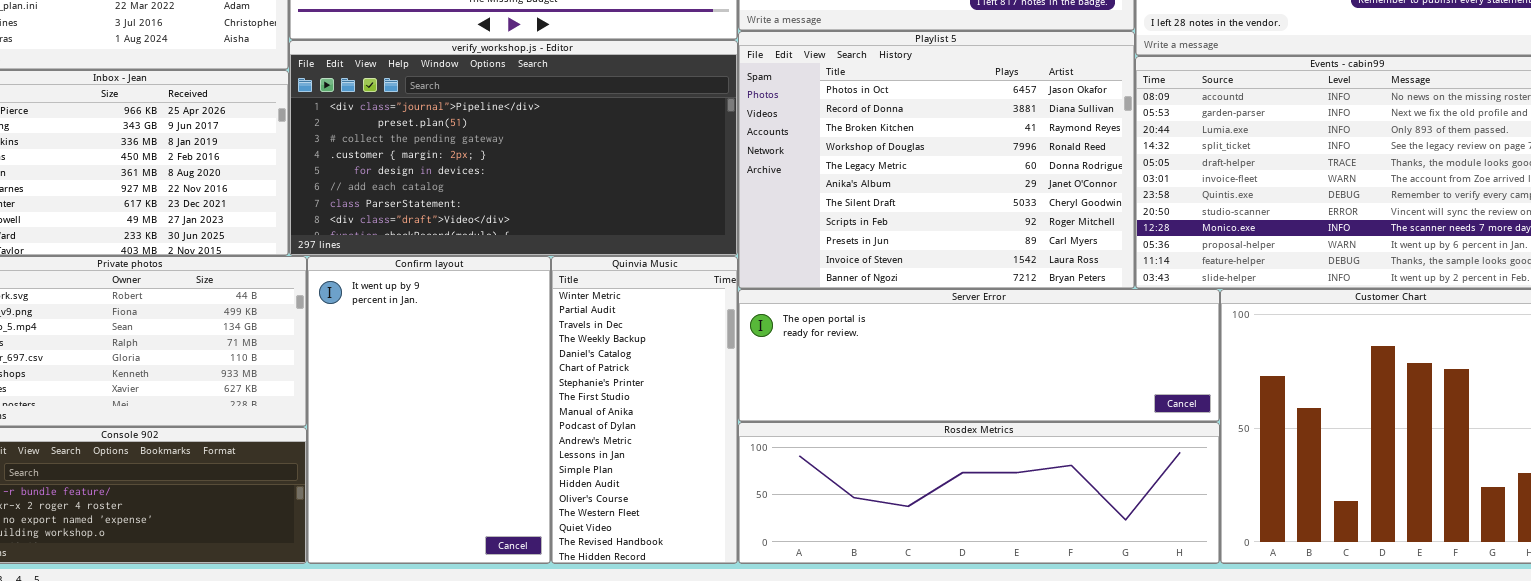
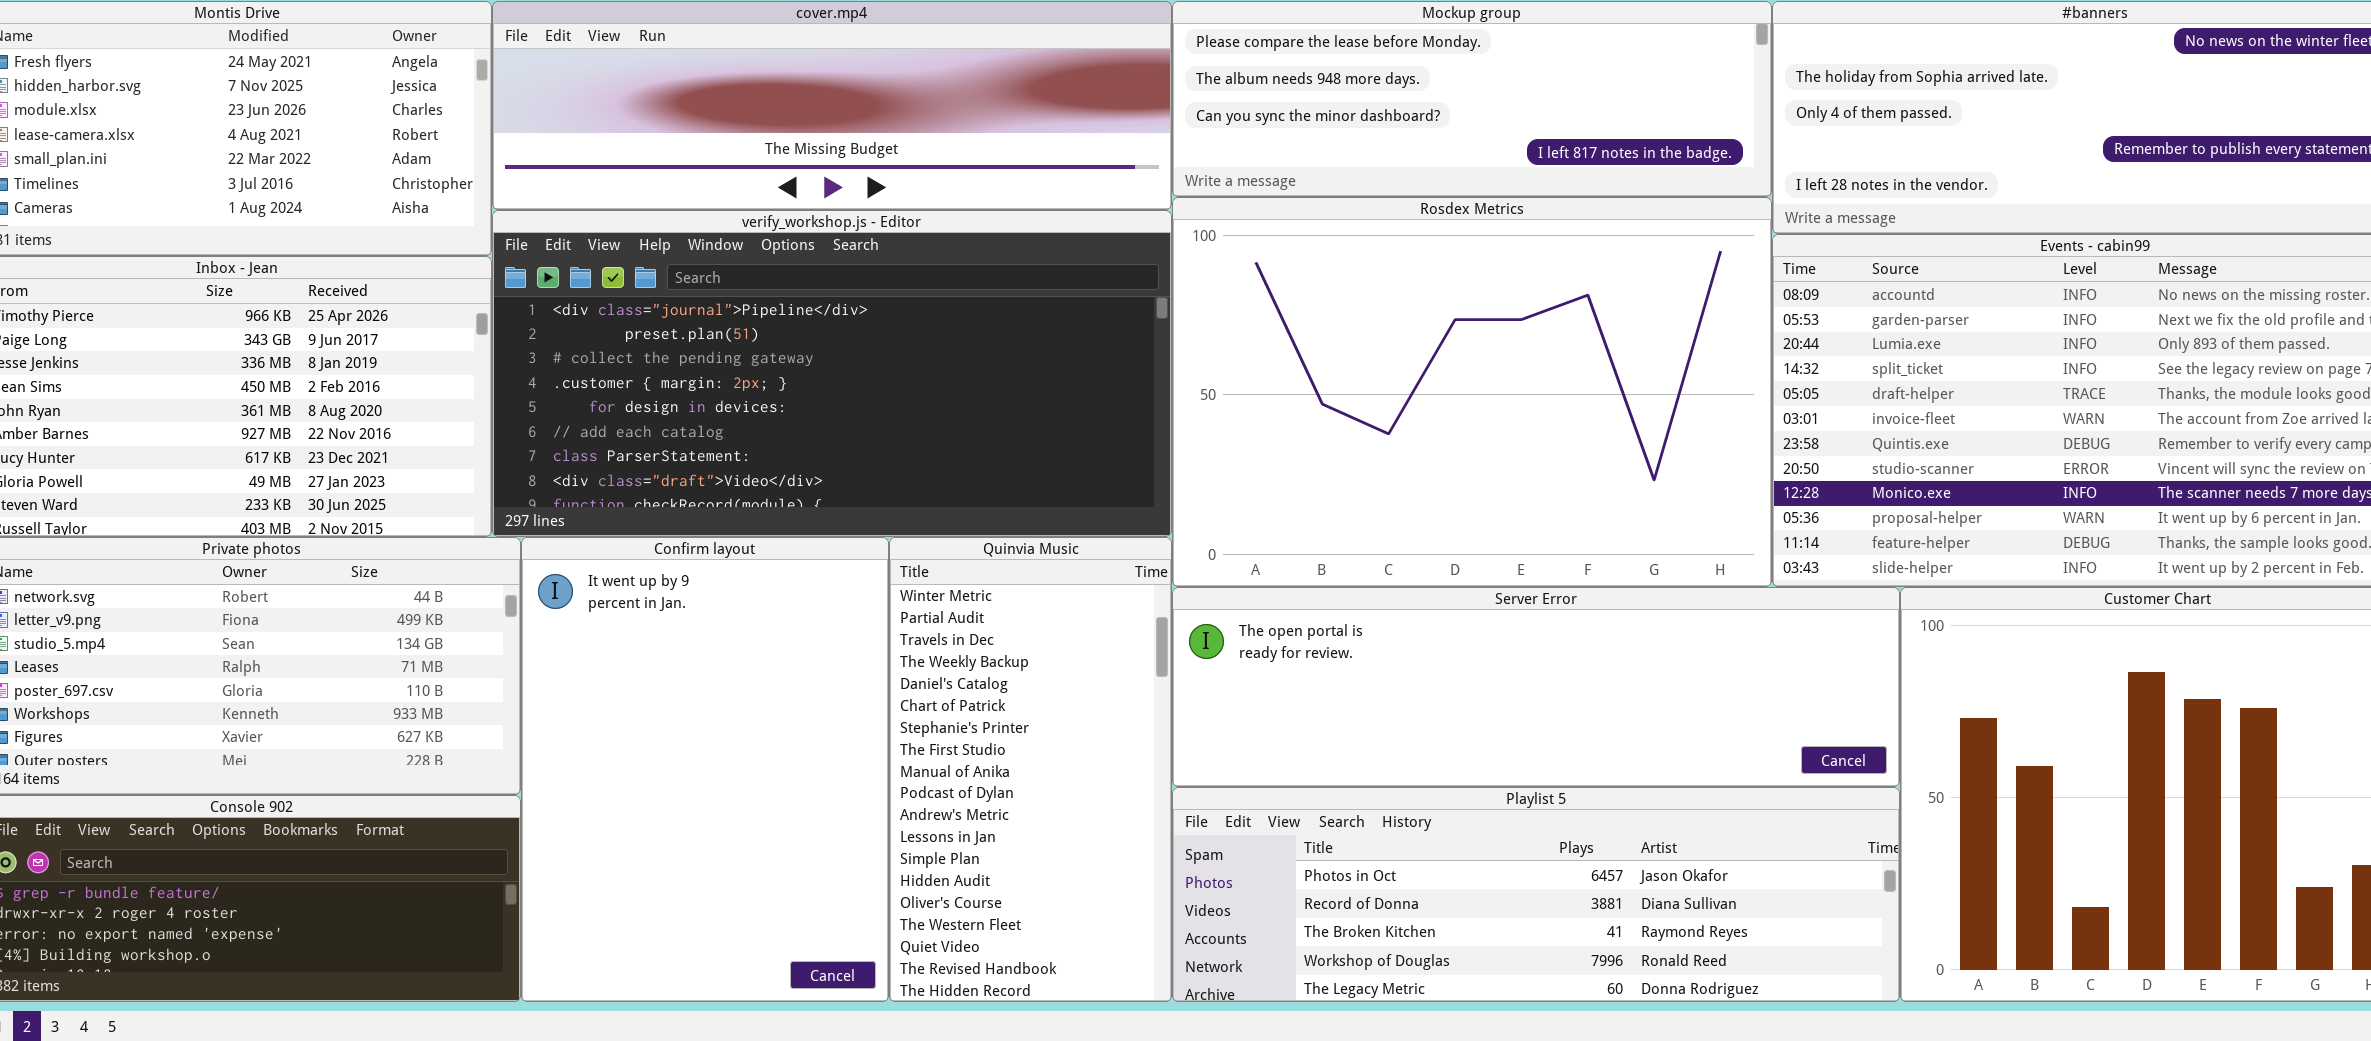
Playlist 5: [738,31,1135,289] -> [1172,787,1900,1002], moved, resized
Rosdex Metrics: [738,422,1220,564] -> [1172,197,1772,587], moved, resized

